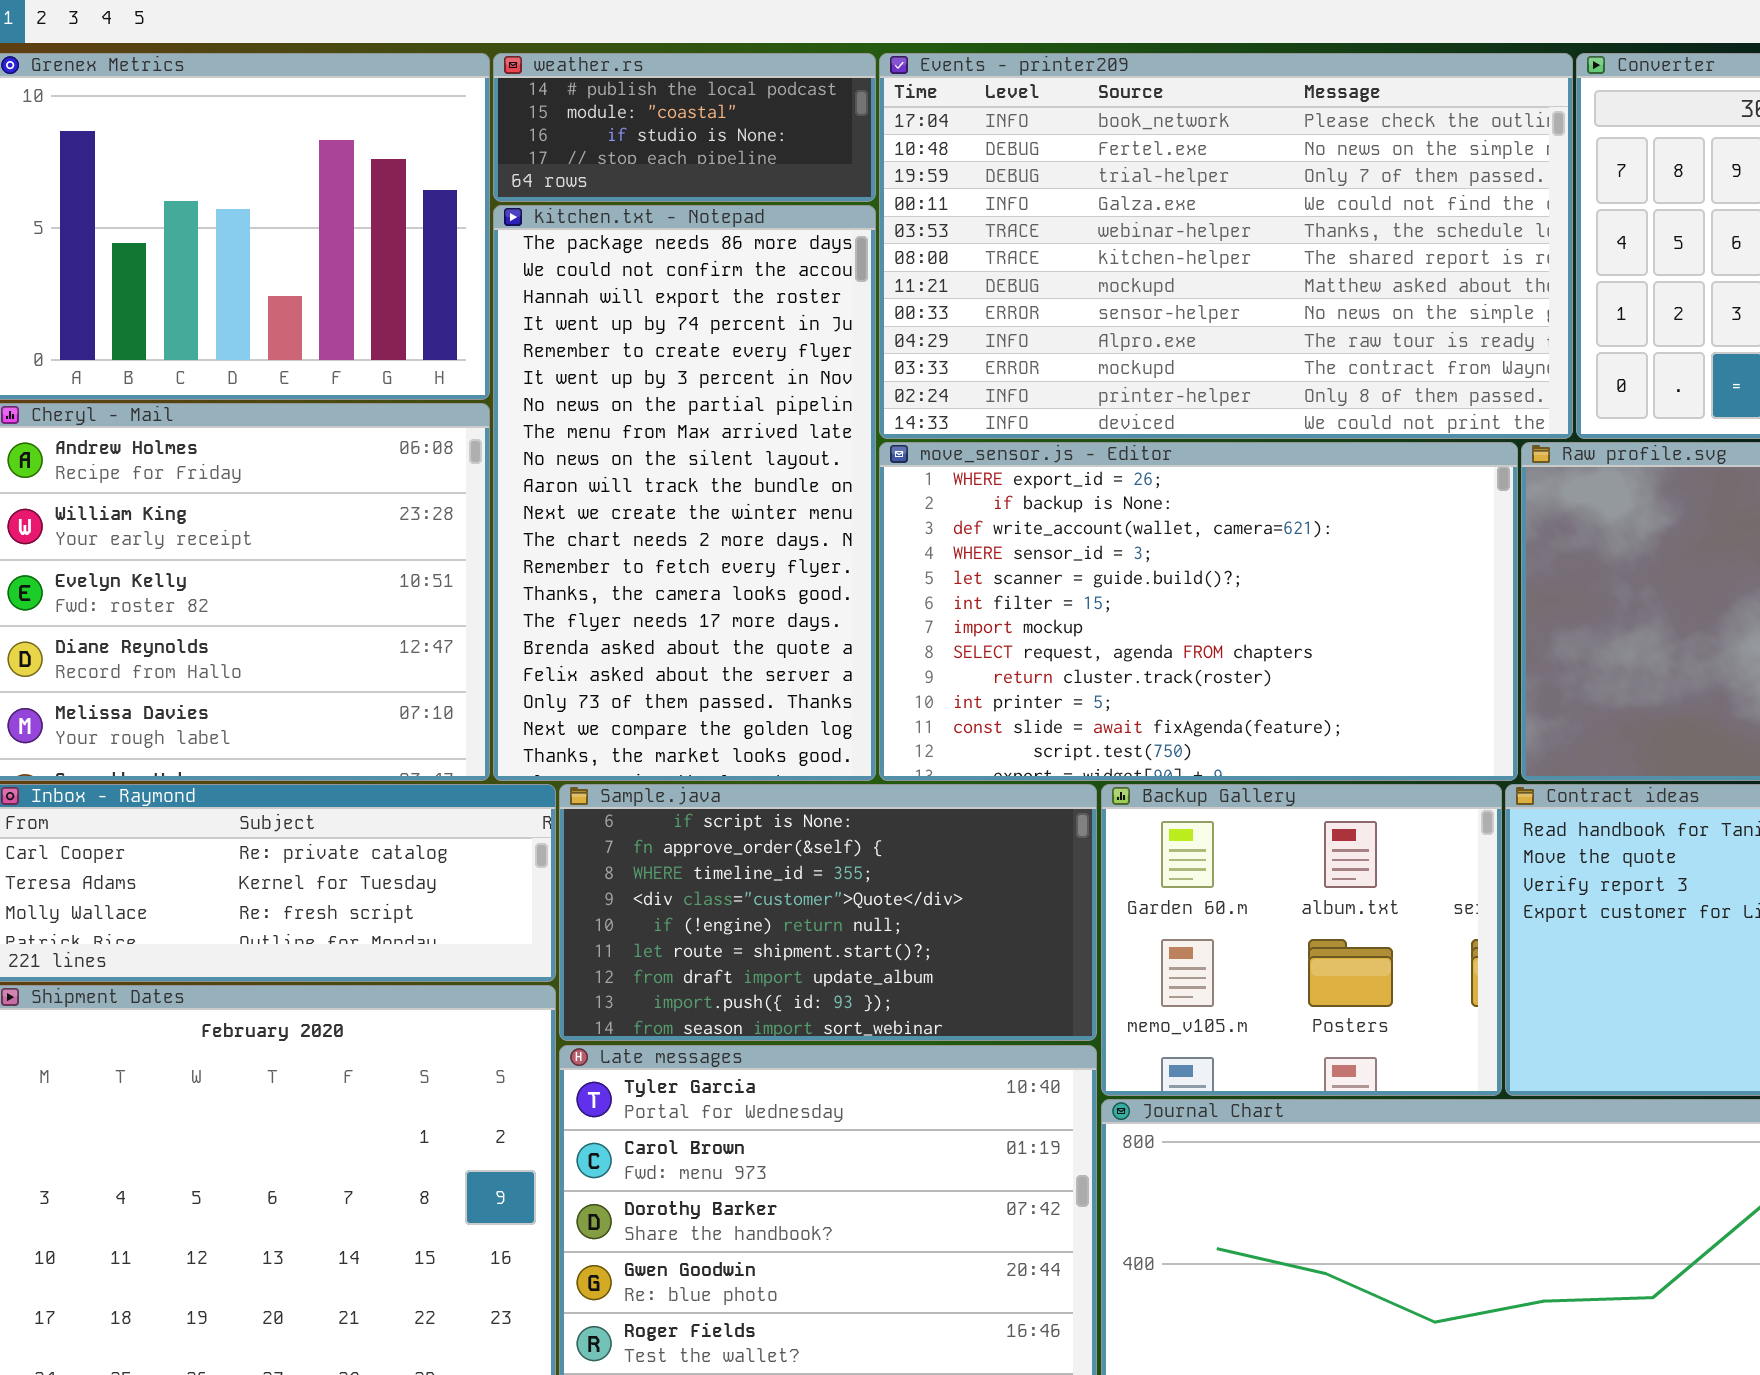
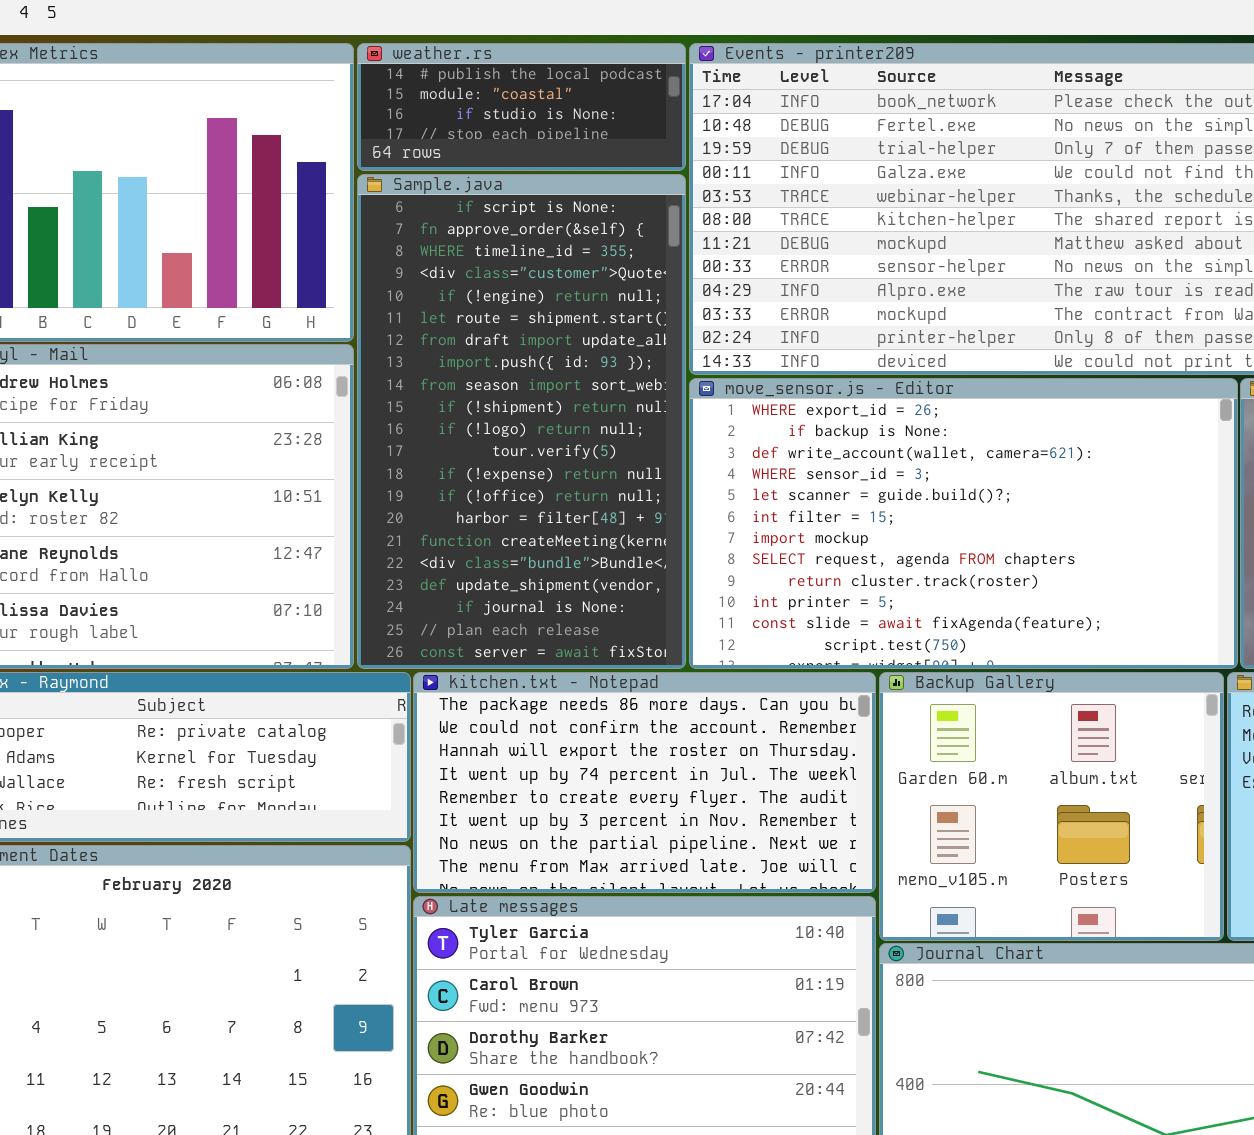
kitchen.txt - Notepad: [493,205,876,781] -> [413,672,876,893], moved, resized
Sample.java: [559,784,1097,1041] -> [357,174,686,669], moved, resized

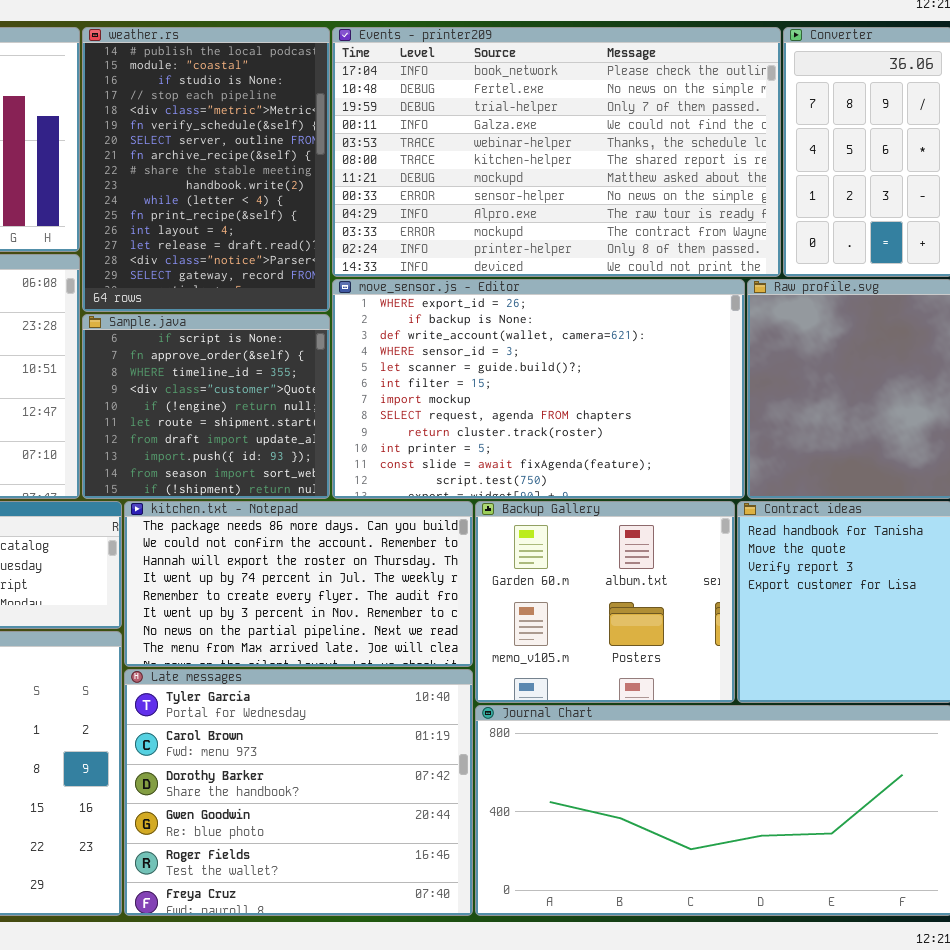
weather.rs: [357,43,686,171] -> [82,27,330,312], resized
Sample.java: [357,174,686,669] -> [82,314,330,499], resized

